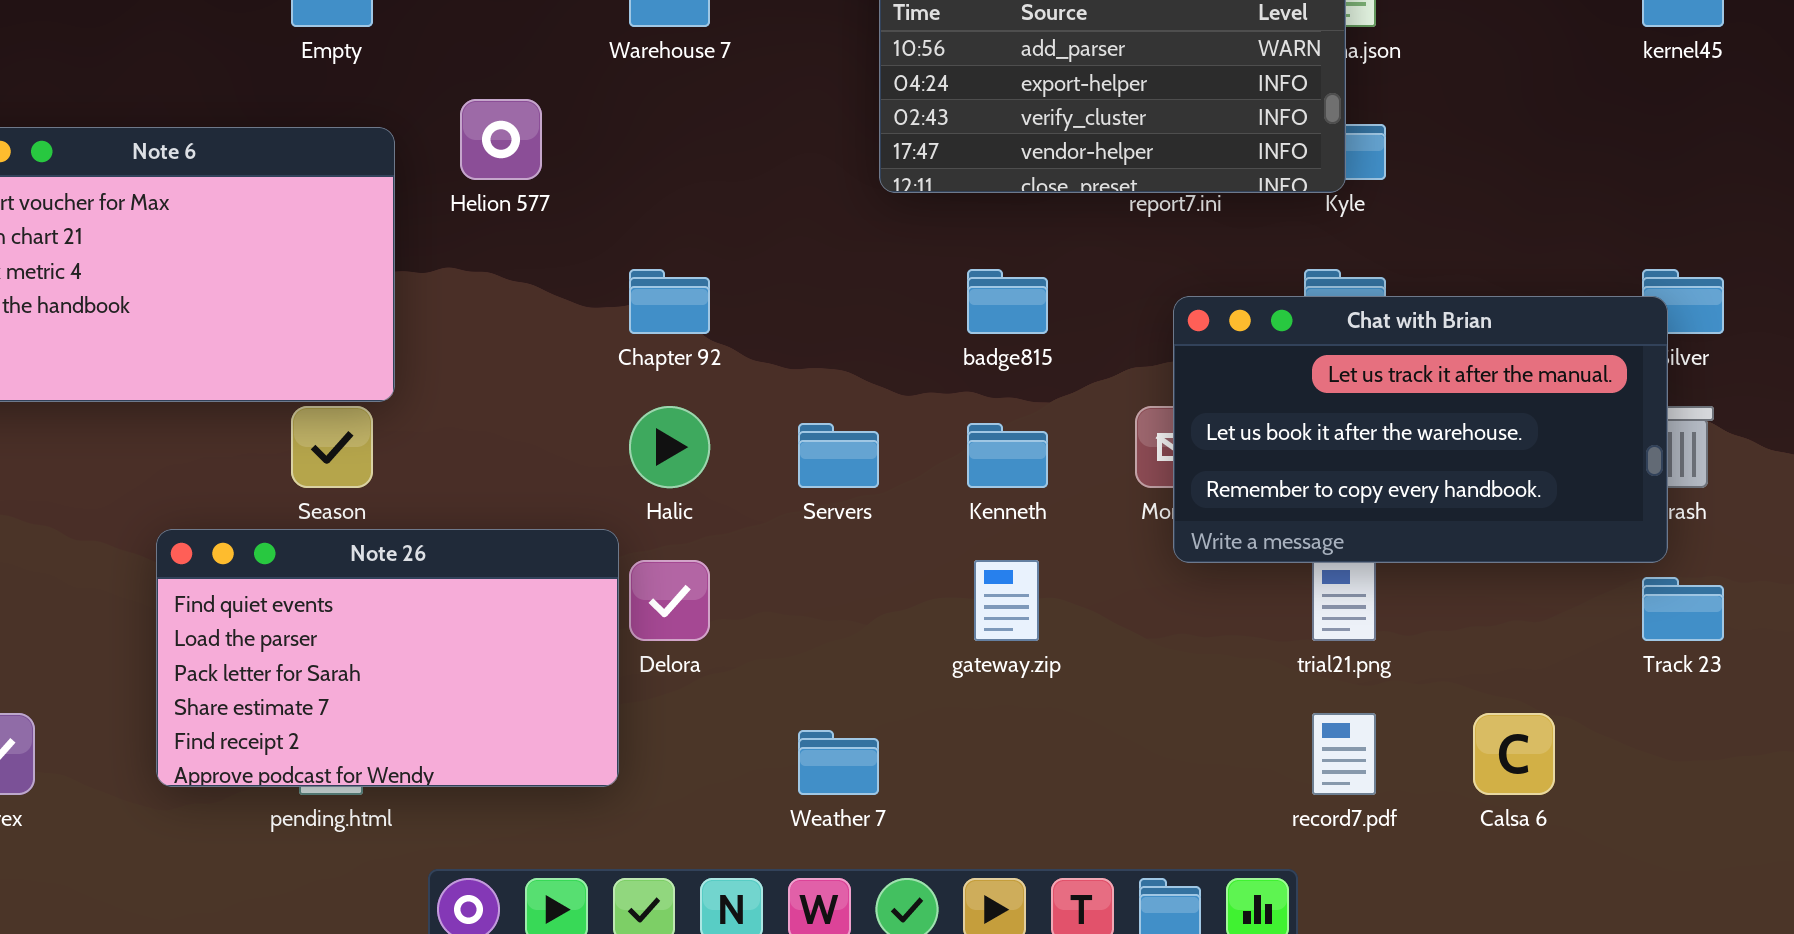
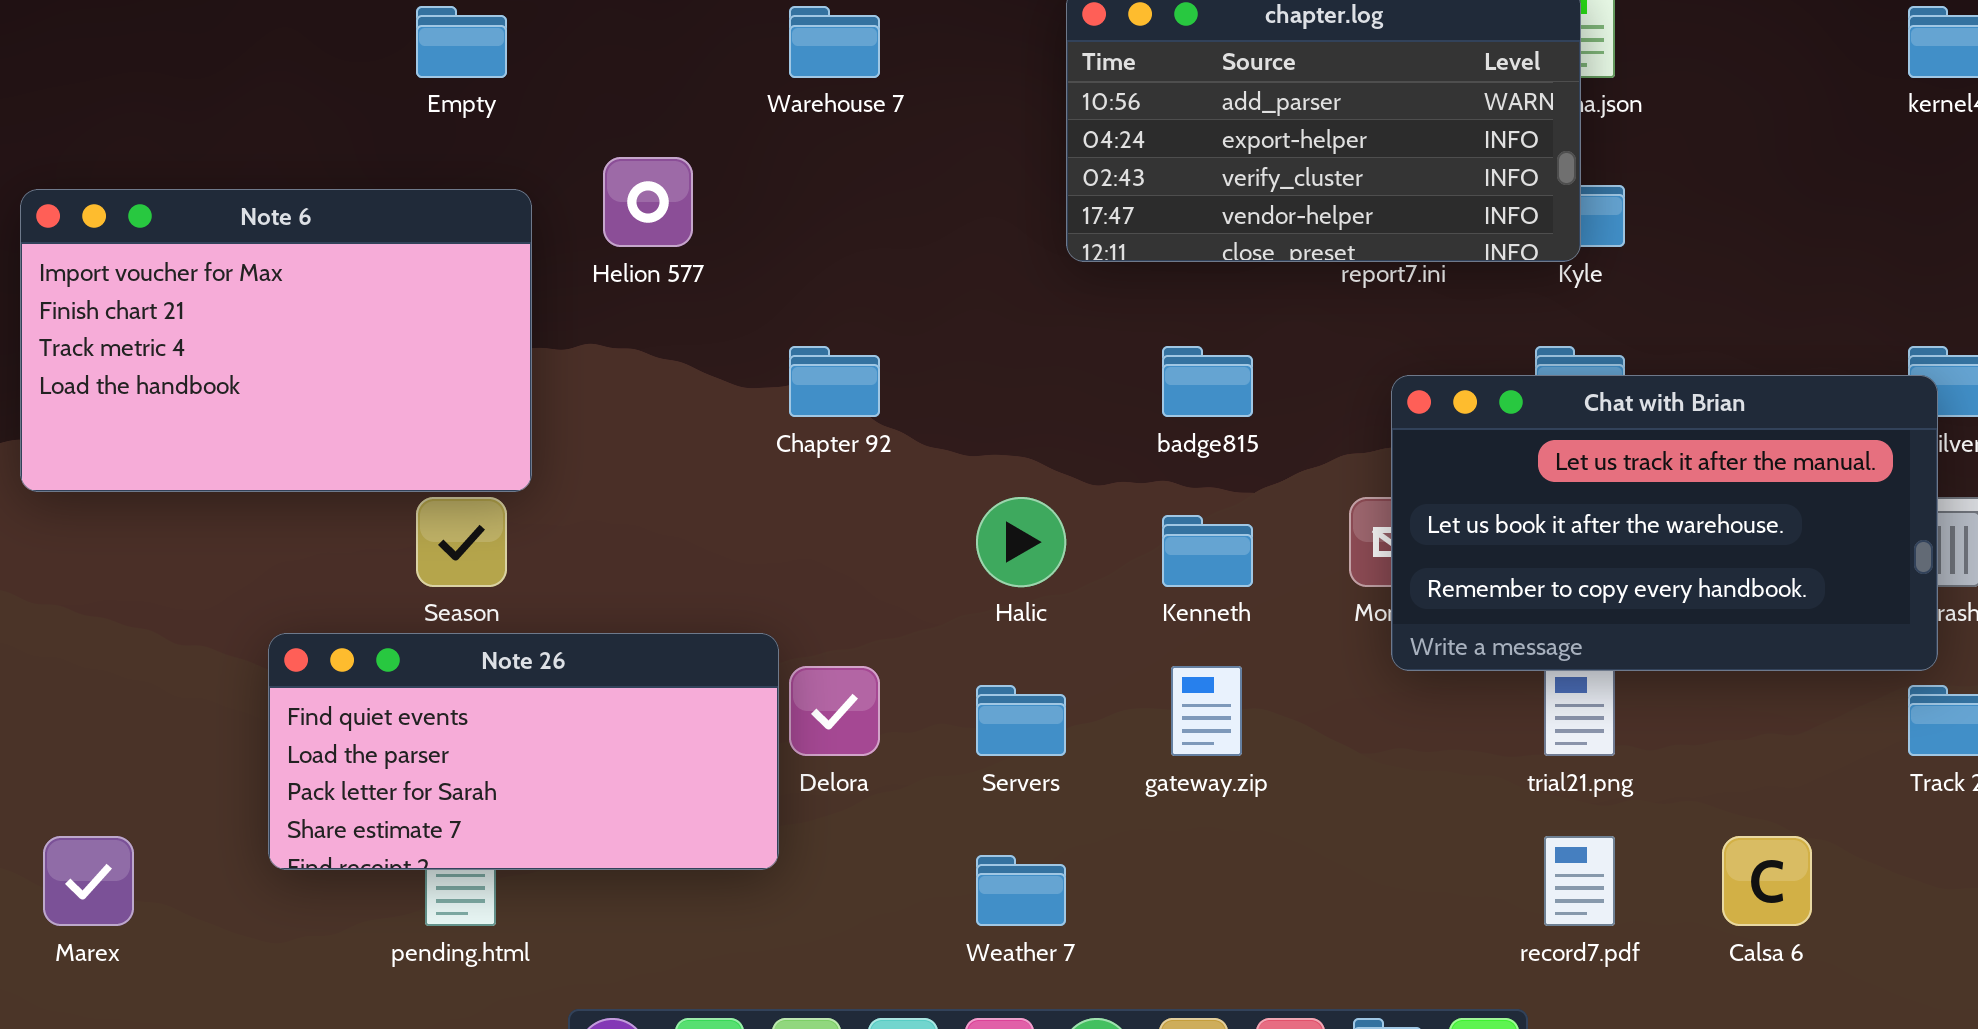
Halic: [629,406,710,488] -> [976,497,1066,587], moved
Servers: [798,423,879,488] -> [976,685,1066,756], moved
Note 26: [156,529,619,787] -> [268,633,779,870], resized

